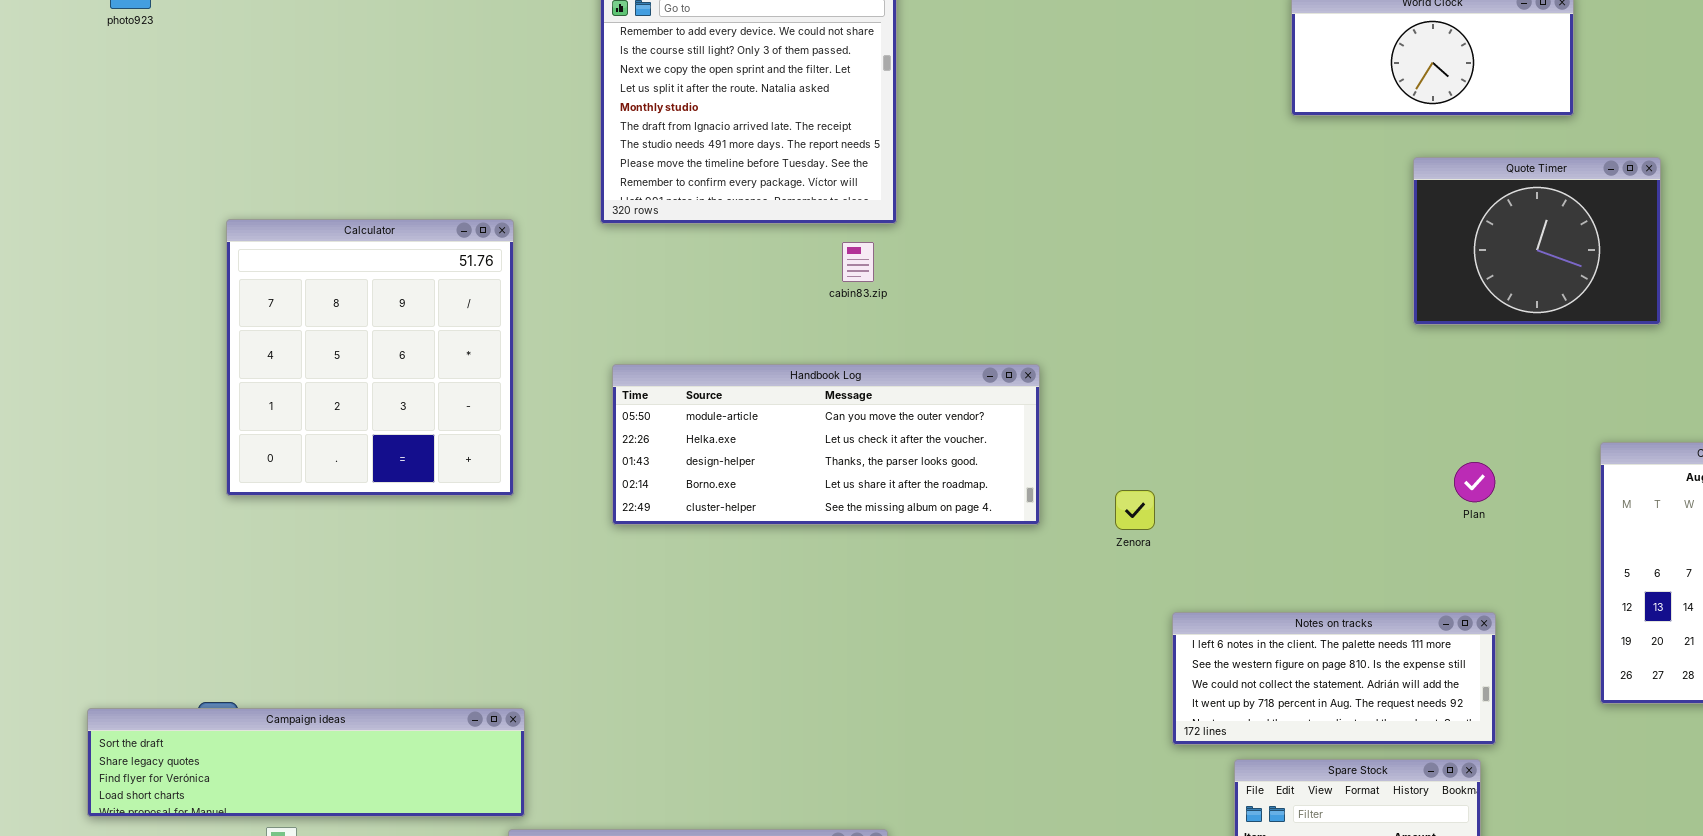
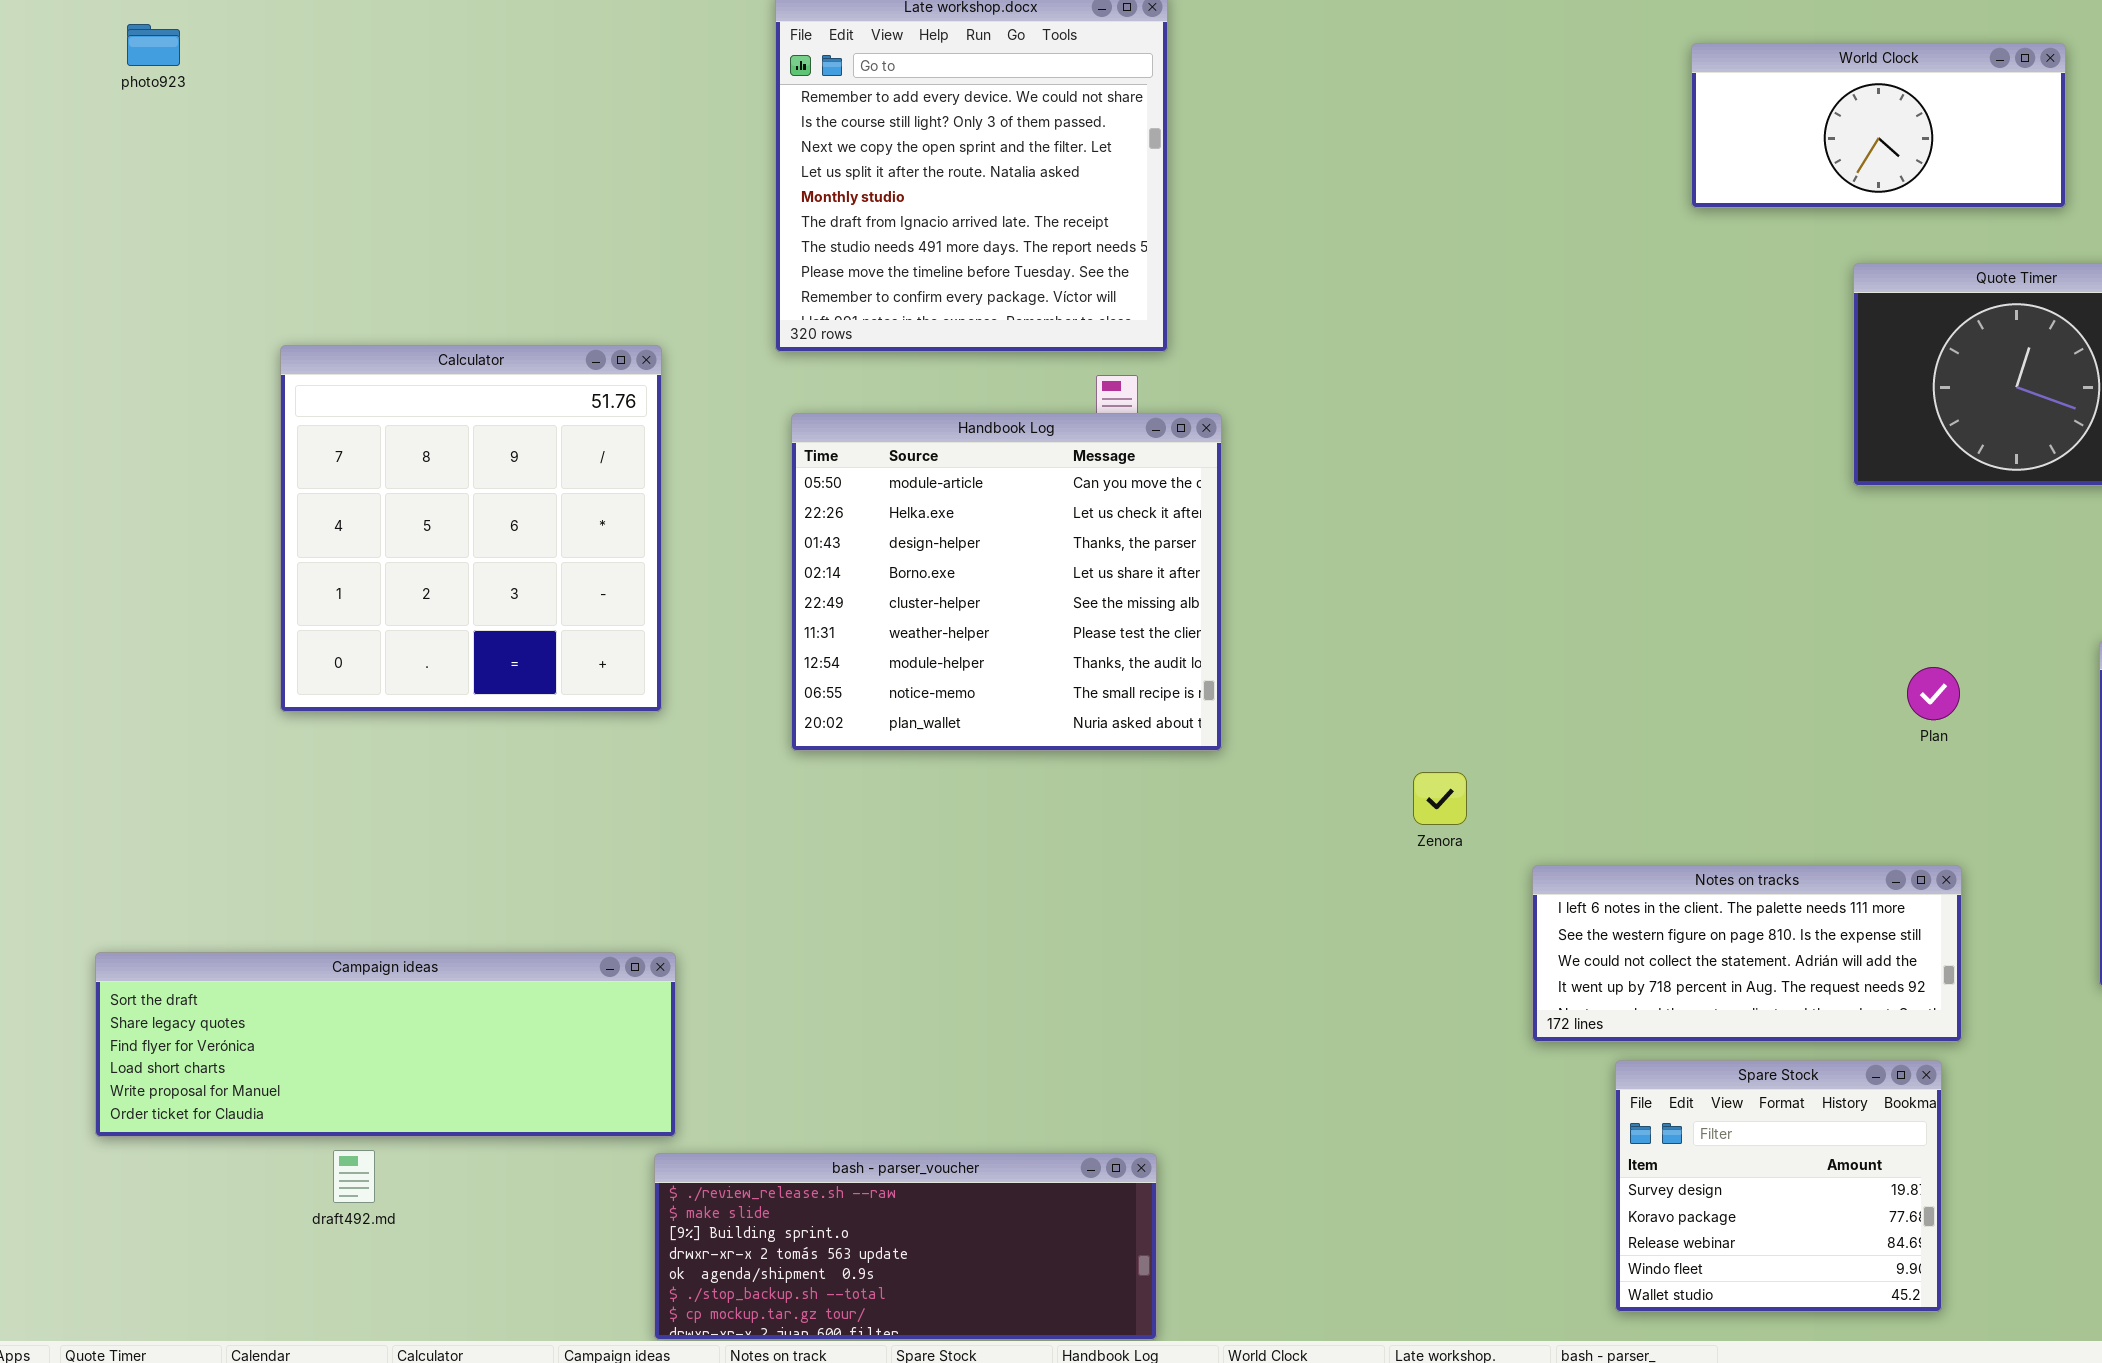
Handbook Log: [612,364,1040,525] -> [791,413,1222,751], resized
Zenora: [1115,490,1155,530] -> [1413,772,1467,825], moved
Campaign ideas: [87,708,525,817] -> [95,952,676,1137], resized

